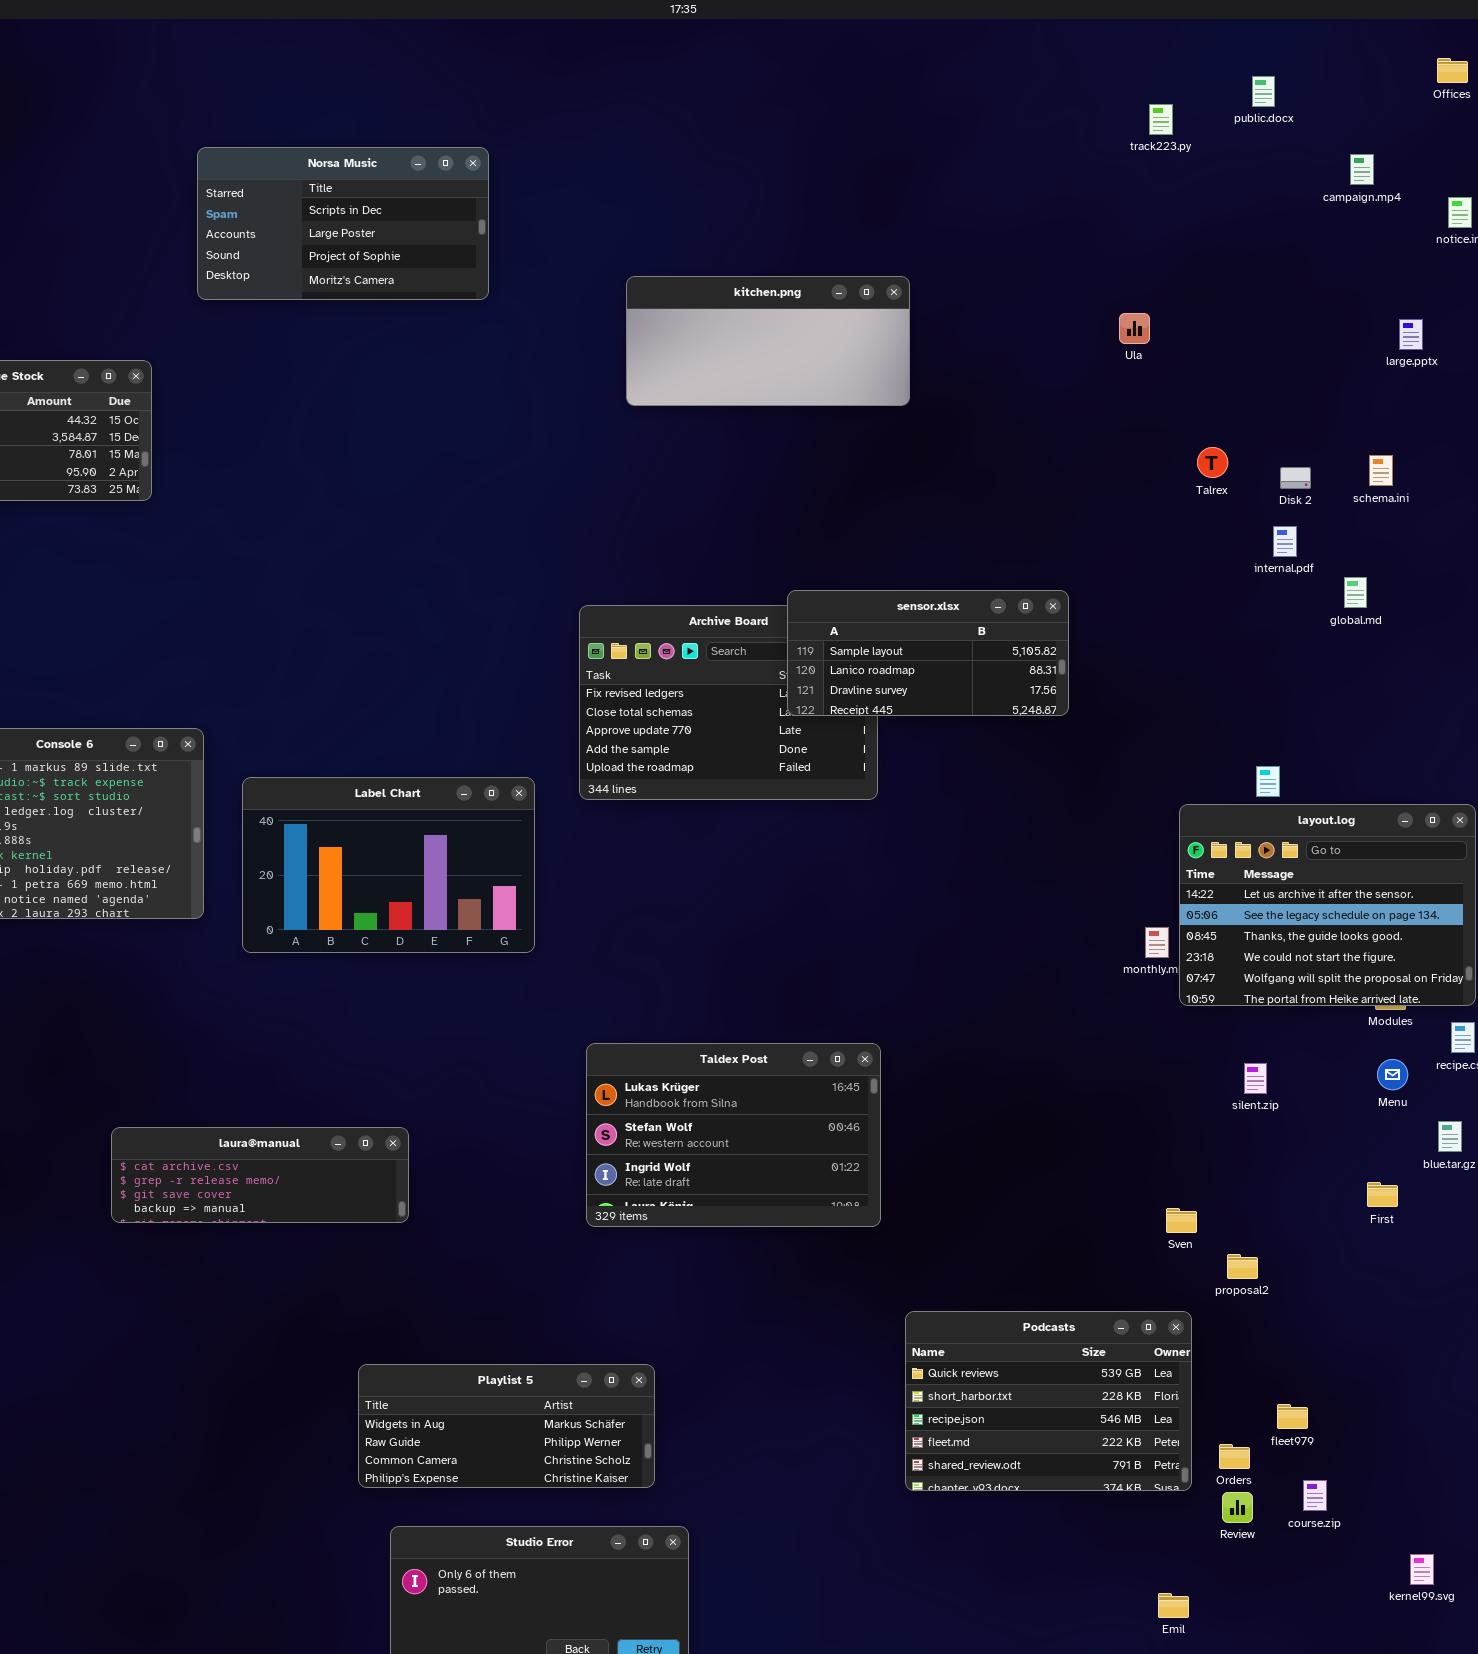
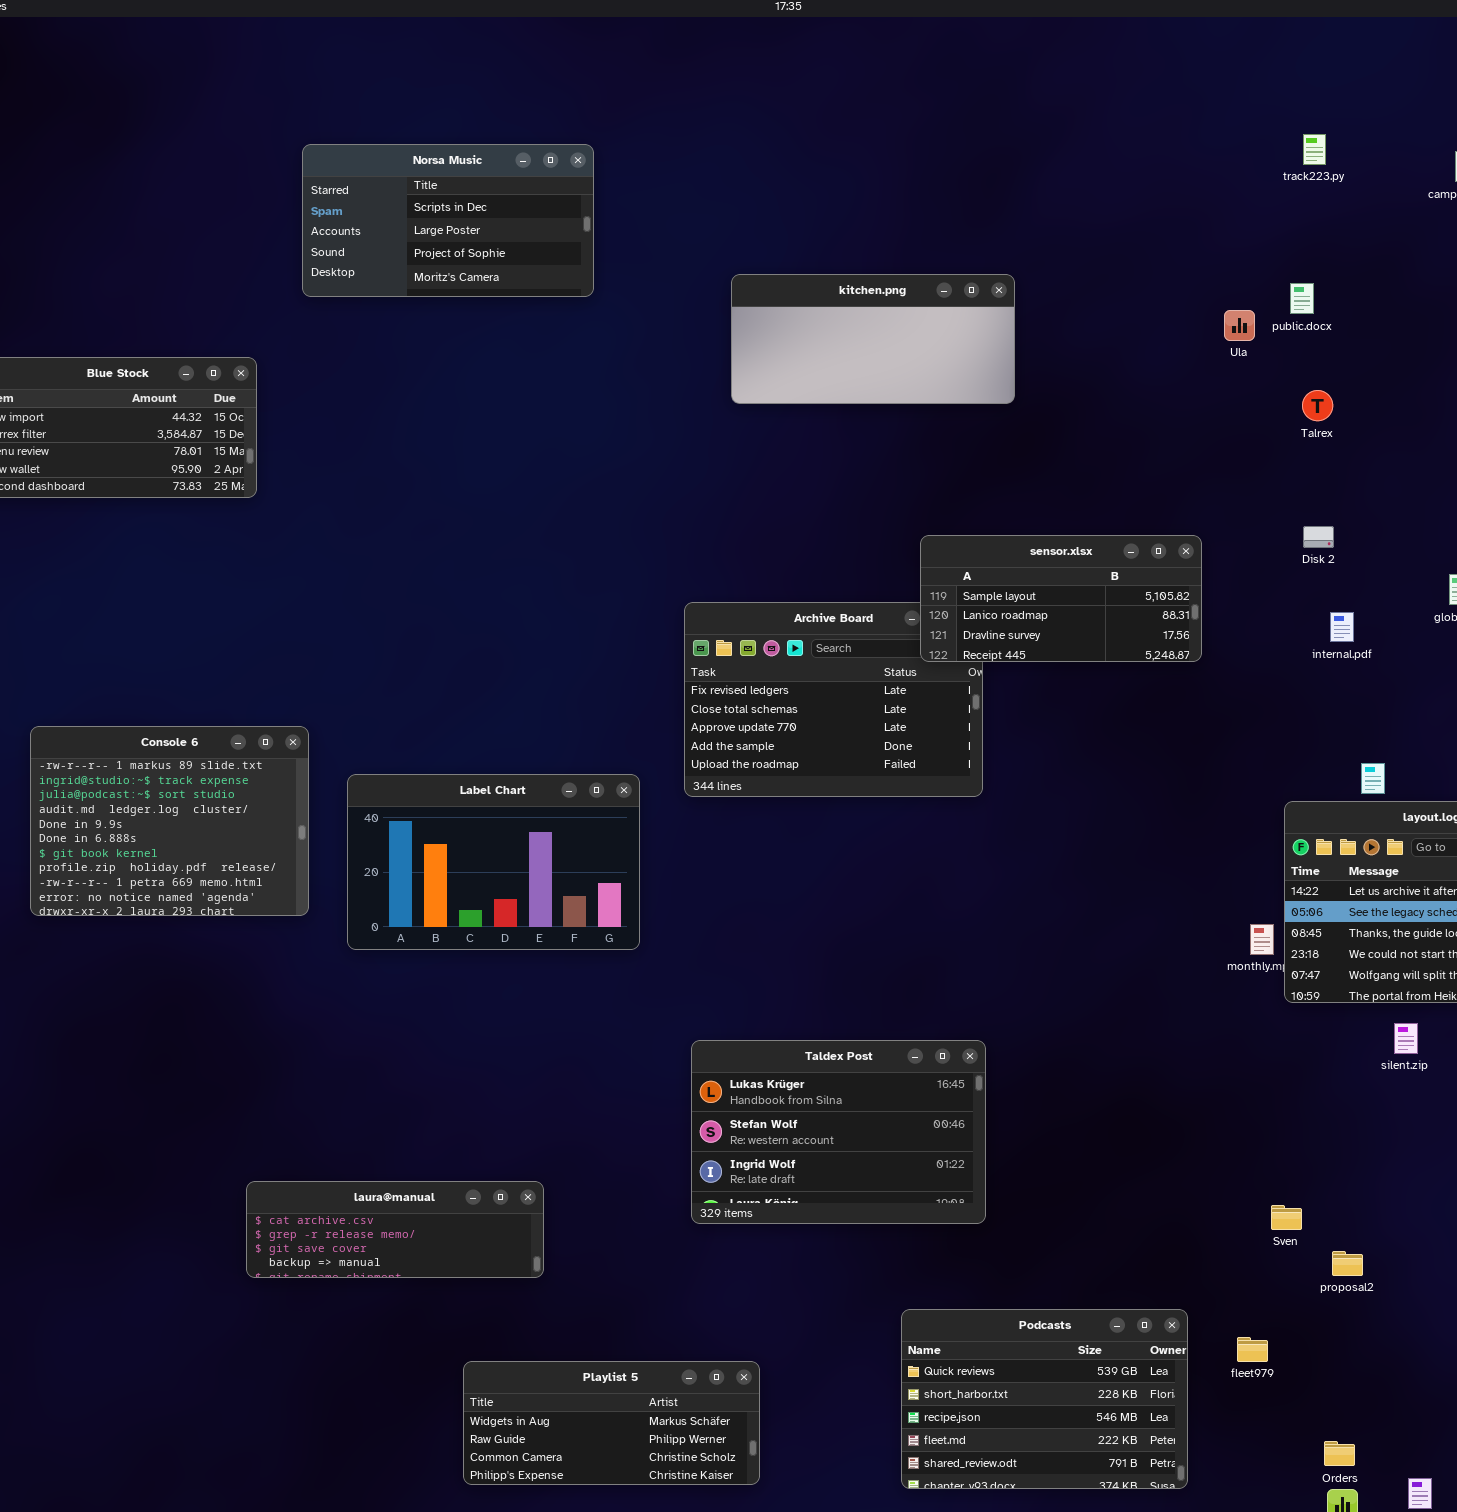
public.docx: [1252,76,1275,107] -> [1290,283,1314,314], moved
track223.py: [1149,104,1173,135] -> [1303,134,1326,165], moved
Talrex: [1197,447,1228,478] -> [1302,390,1333,421], moved
Disk 2: [1280,467,1311,489] -> [1303,526,1334,548], moved
internal.pdf: [1273,526,1297,557] -> [1330,612,1354,642], moved
sensor.xlsx: [787,590,1069,716] -> [920,535,1202,662], moved
silent.zip: [1244,1063,1267,1094] -> [1394,1023,1418,1054], moved
laura@manual: [111,1127,409,1223] -> [246,1181,544,1278], moved
Podcasts: [905,1311,1192,1491] -> [901,1309,1188,1489], moved
fleet979: [1277,1404,1308,1429] -> [1237,1337,1268,1362], moved

